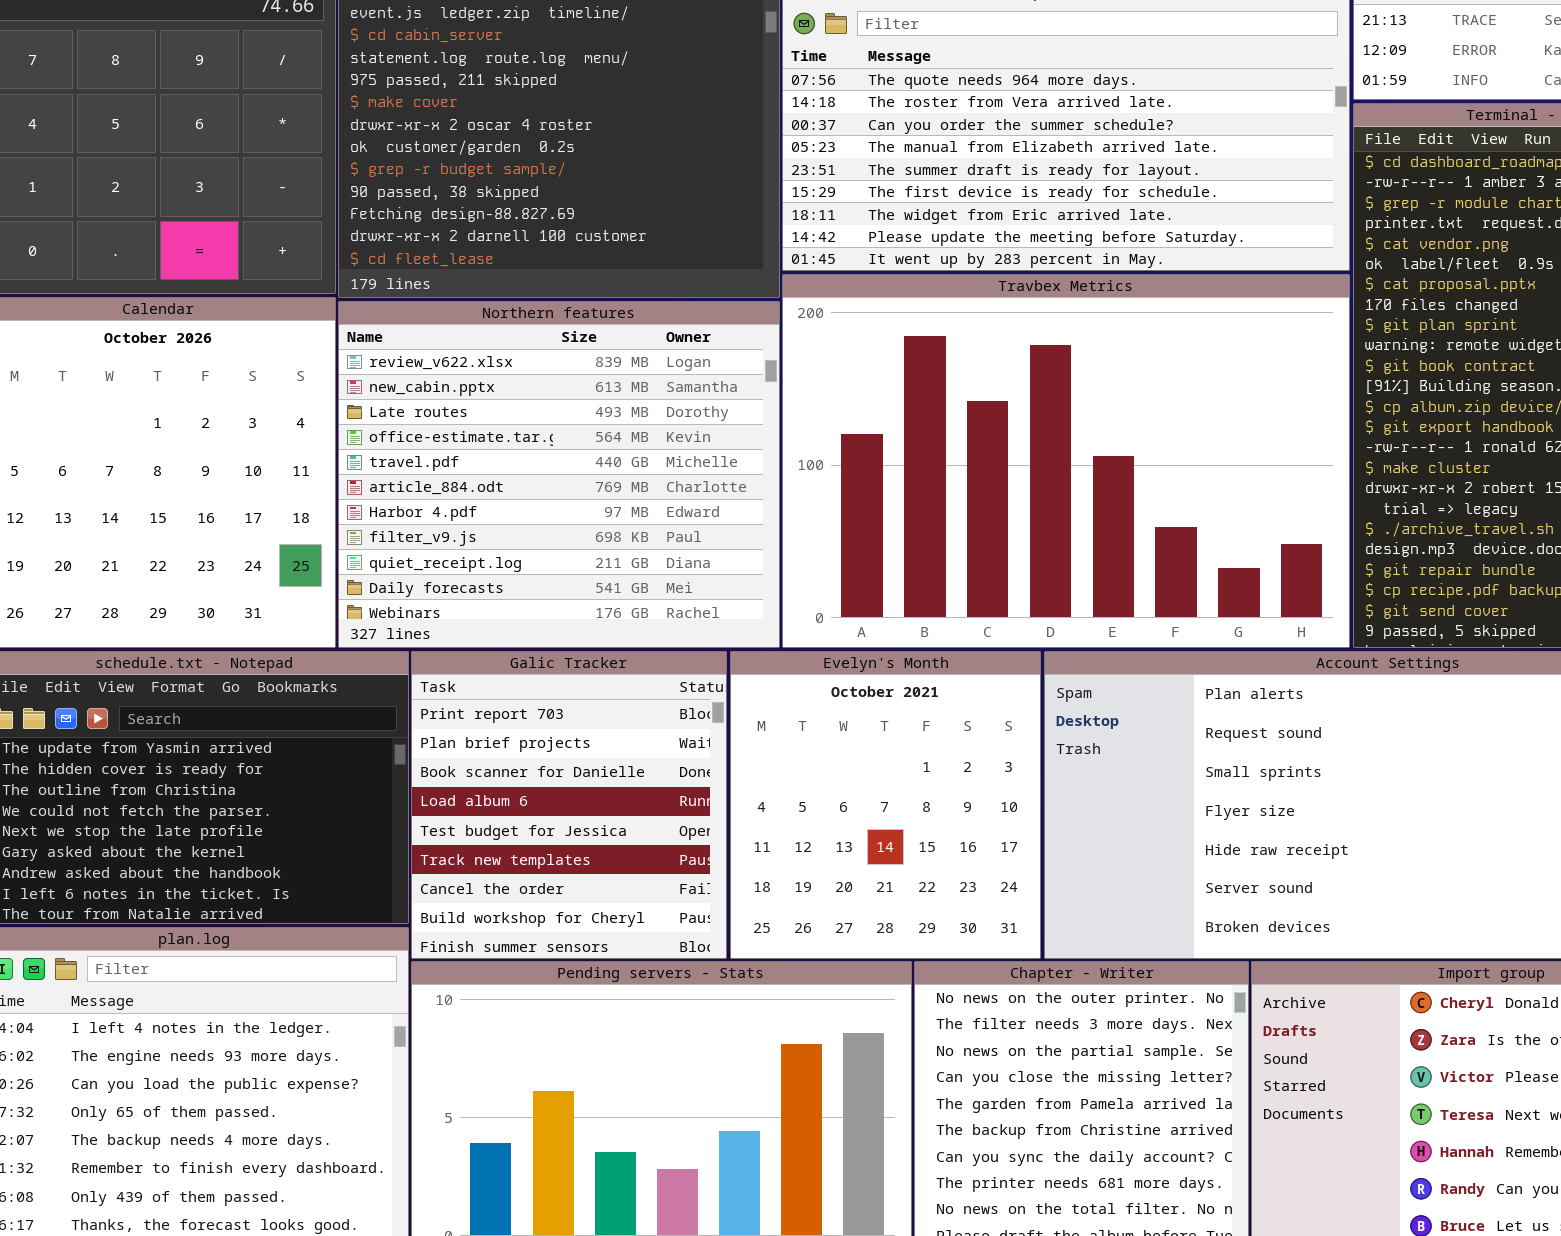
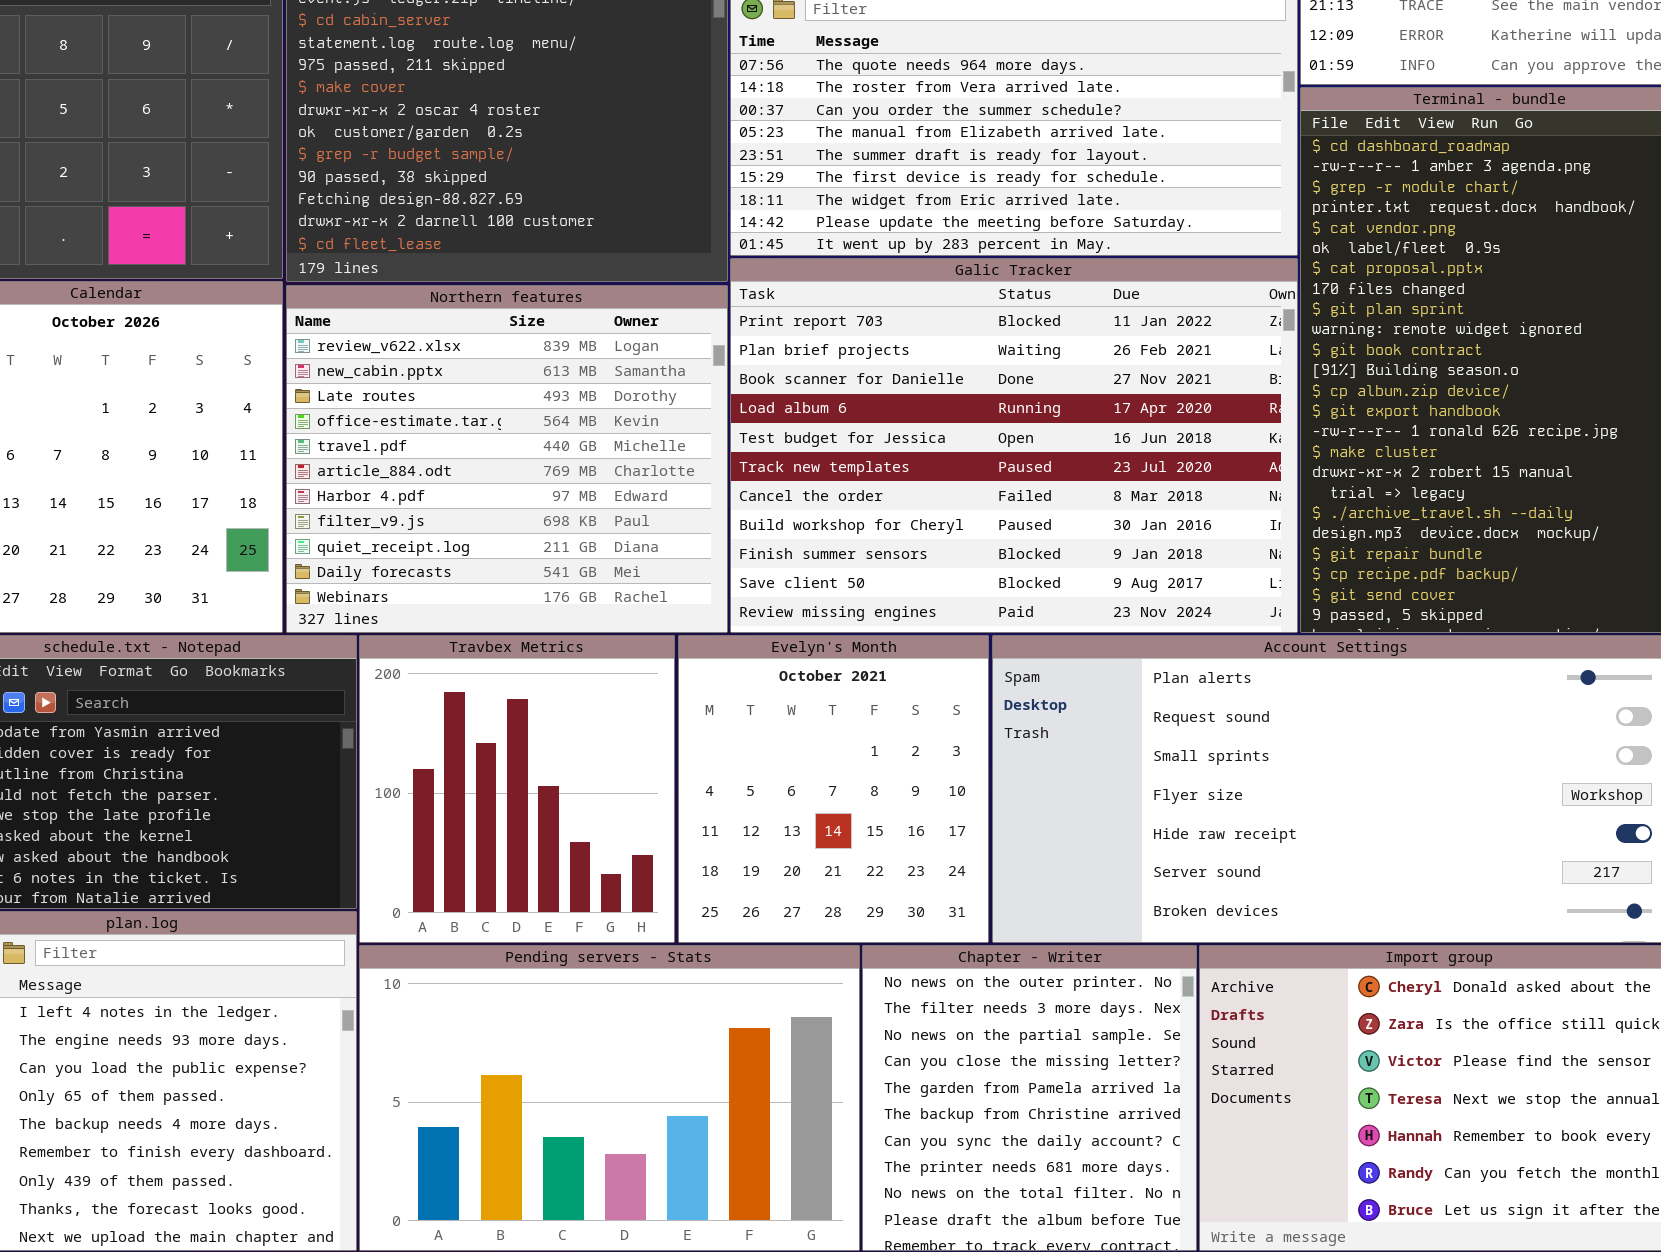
Travbex Metrics: [782,274,1350,648] -> [359,635,675,943], moved, resized
Galic Tracker: [411,651,727,959] -> [730,258,1298,633], moved, resized

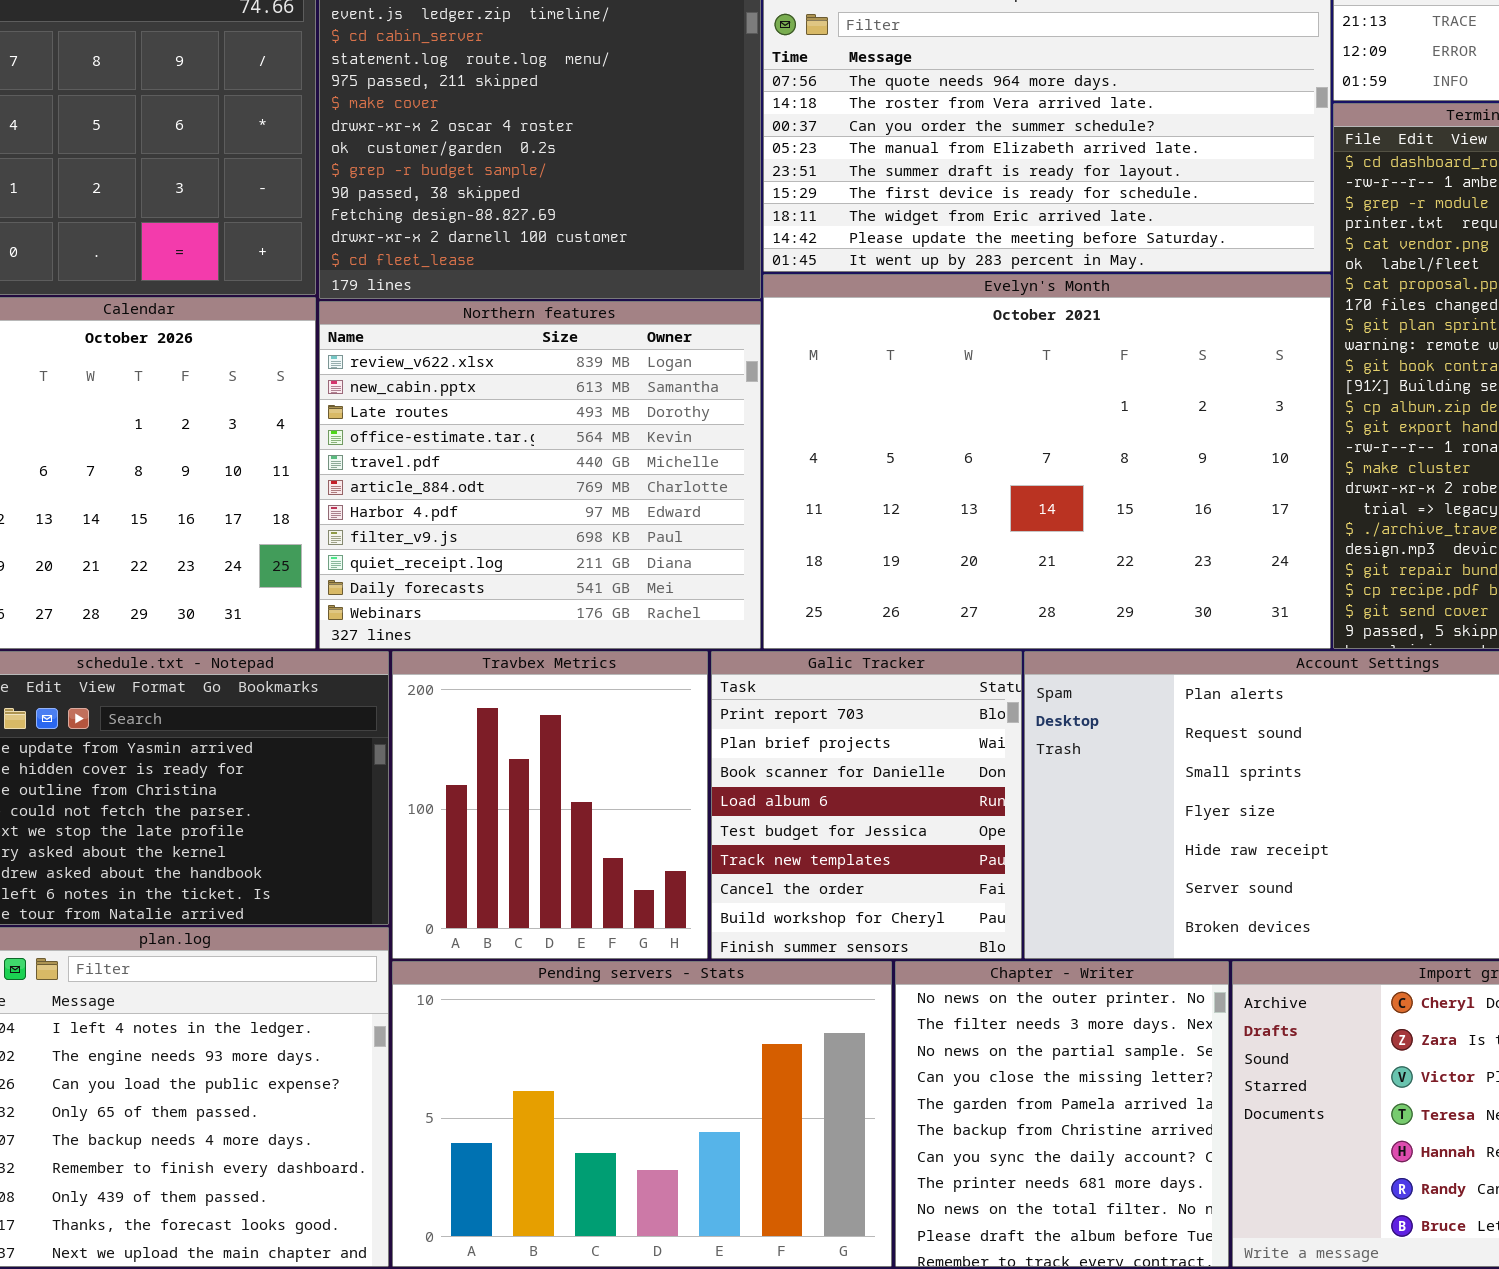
Galic Tracker: [730,258,1298,633] -> [711,651,1022,959], moved, resized
Evelyn's Month: [678,635,989,943] -> [763,274,1331,649], moved, resized

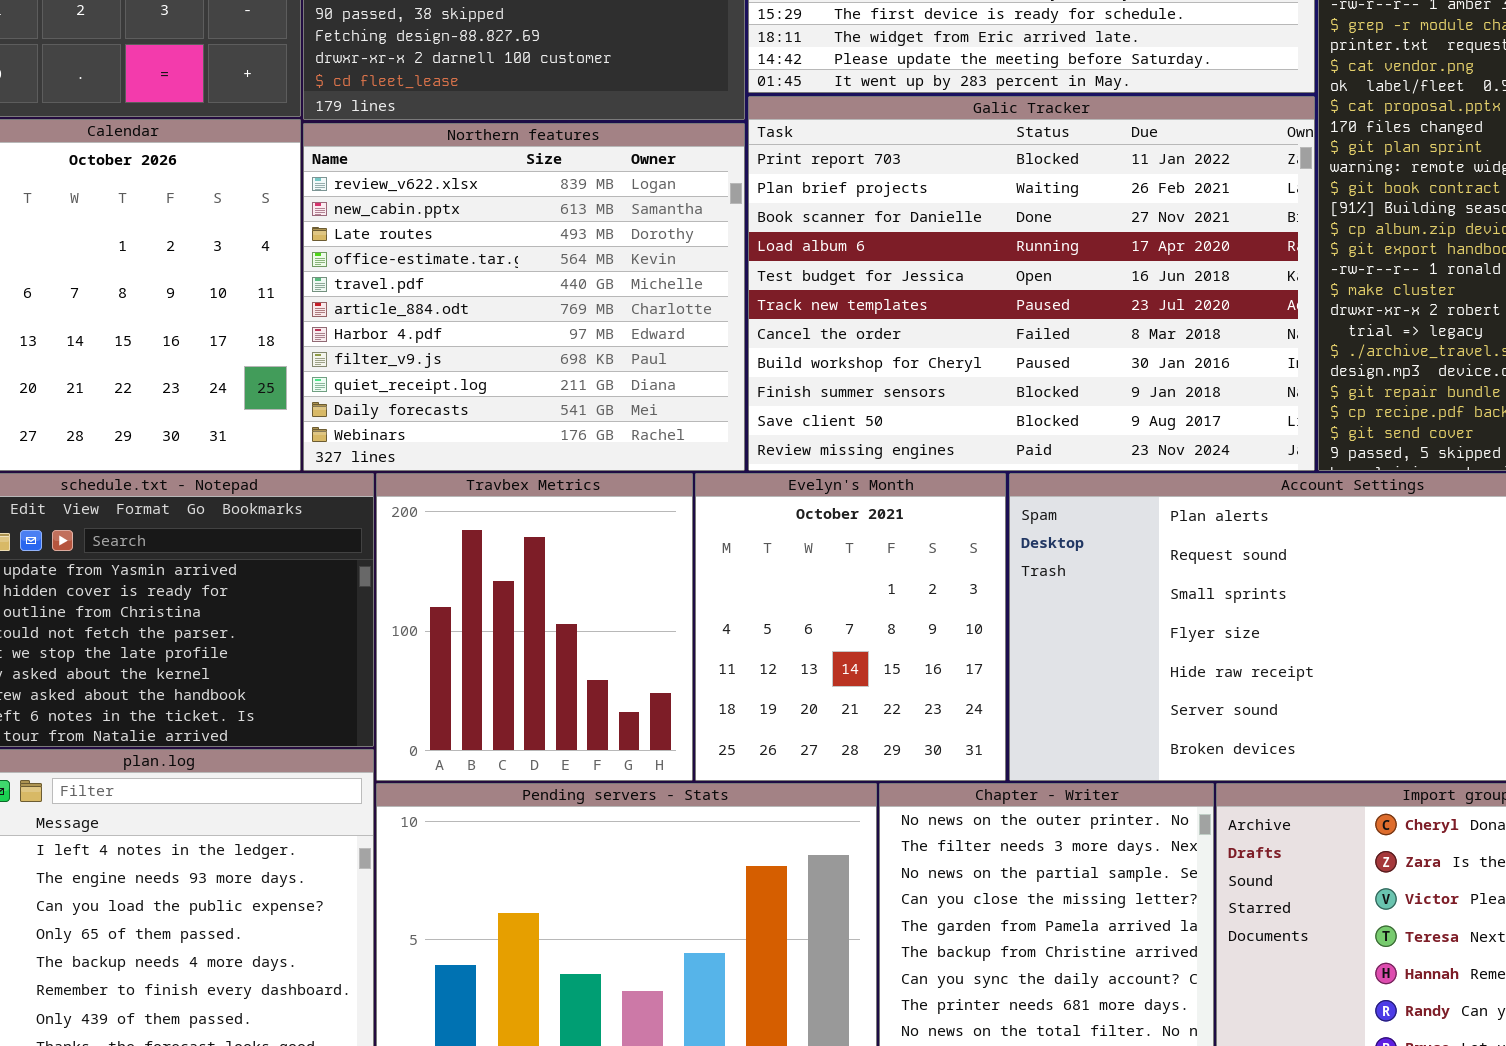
Evelyn's Month: [763,274,1331,649] -> [695,473,1006,781], moved, resized
Galic Tracker: [711,651,1022,959] -> [748,96,1315,471], moved, resized

